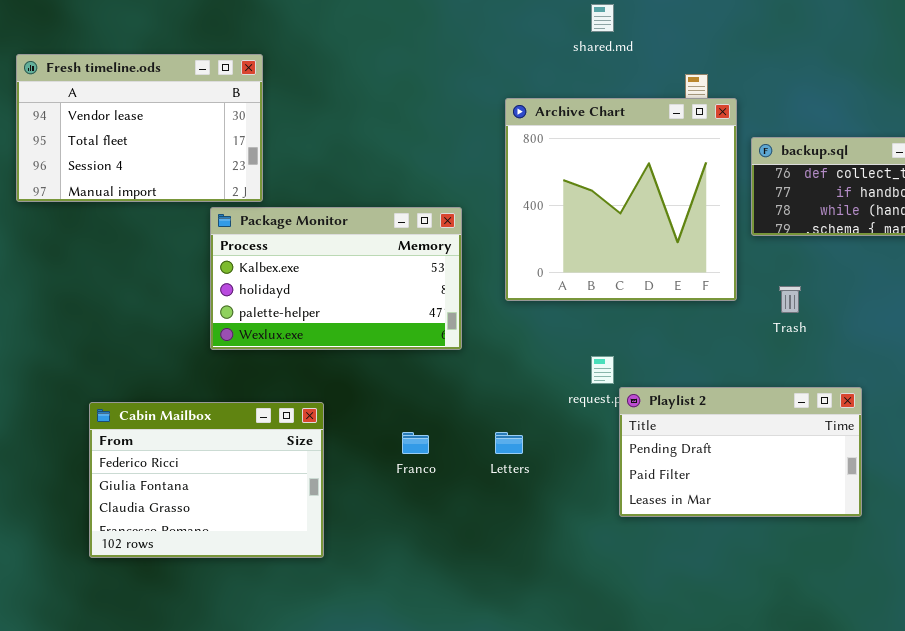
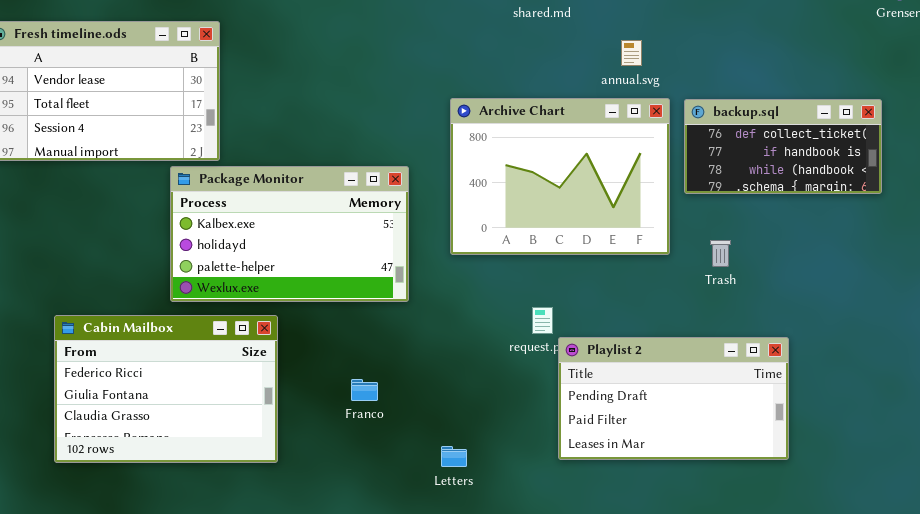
Archive Chart: [505,98,737,301] -> [450,98,670,255], resized
Cabin Mailbox: [89,402,324,558] -> [54,315,278,463], moved
Letters: [495,432,523,454] -> [441,446,467,467], moved

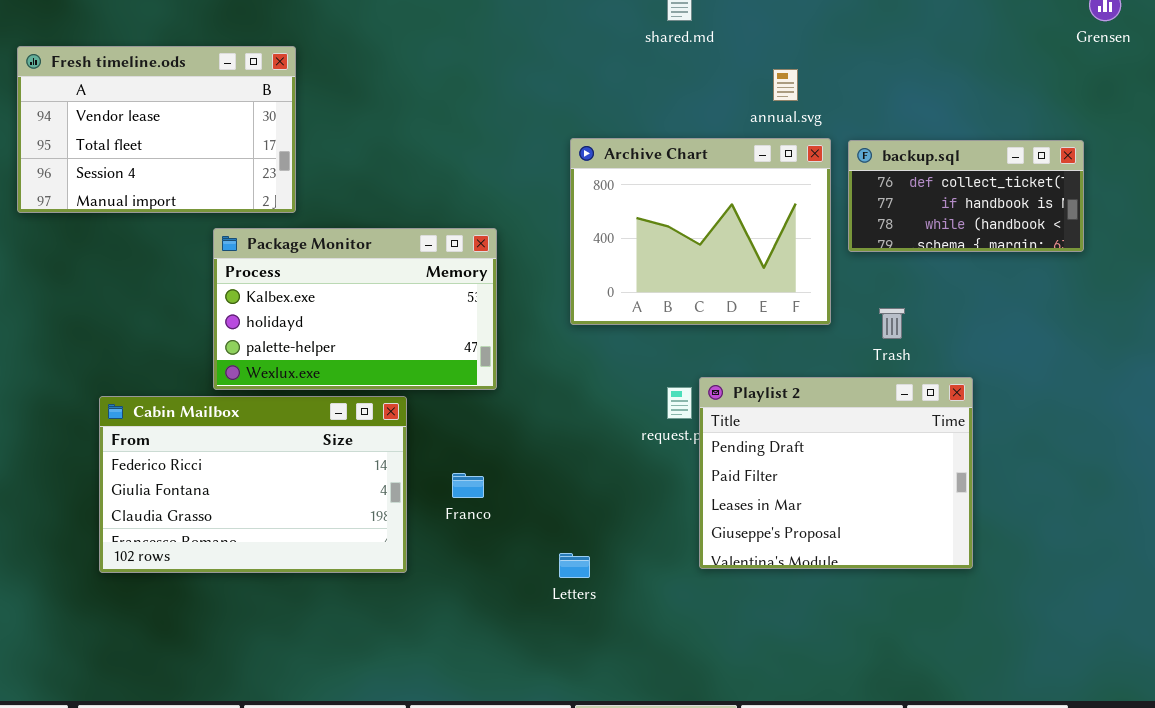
Package Monitor: [170,166,409,302] -> [213,228,497,390], moved
Cabin Mailbox: [54,315,278,463] -> [99,396,407,573], resized
Playlist 2: [558,337,789,460] -> [699,377,973,569], resized

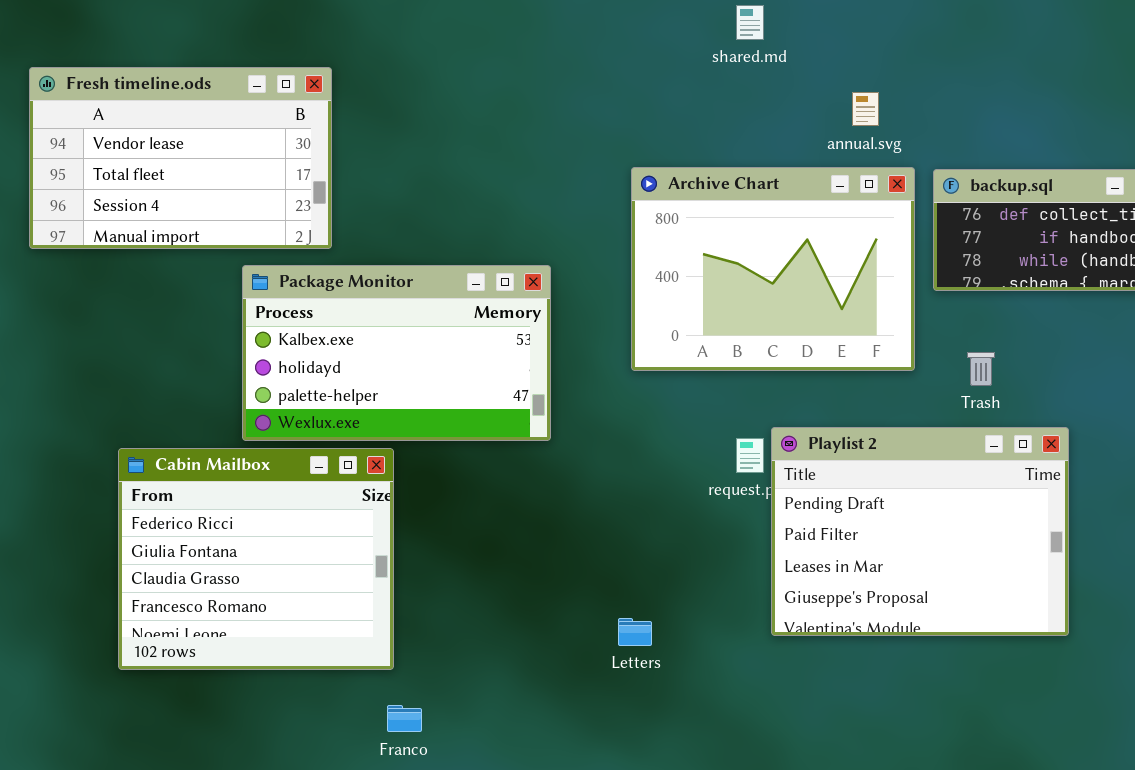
Cabin Mailbox: [99,396,407,573] -> [118,448,394,670], resized
Franco: [452,473,484,498] -> [387,705,422,732], moved

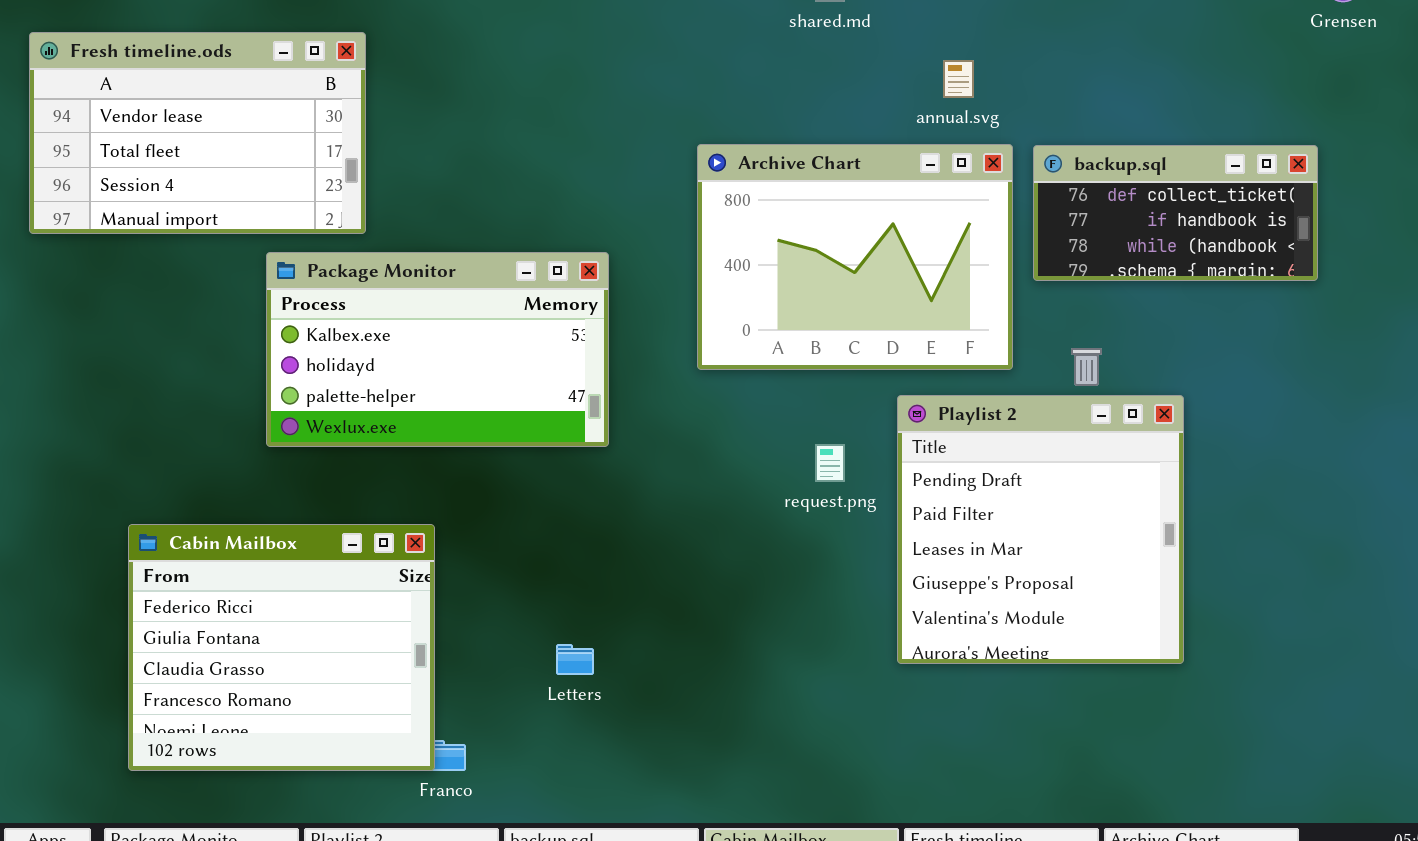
Playlist 2: [771,427,1069,636] -> [897,395,1184,664], resized
Cabin Mailbox: [118,448,394,670] -> [128,524,435,771], moved
Letters: [618,618,652,646] -> [556,644,594,675], moved

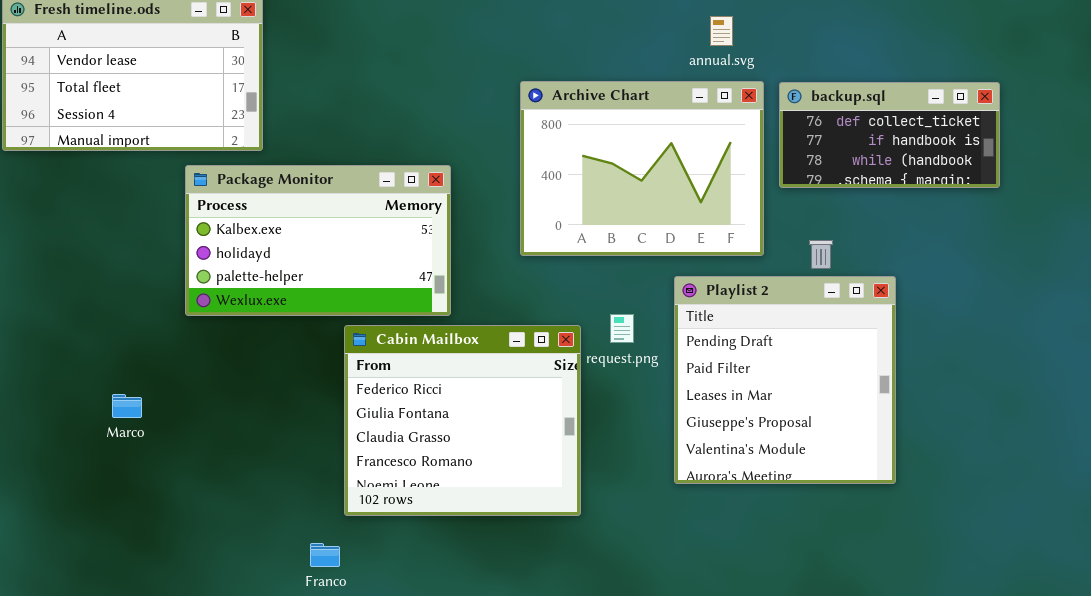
Cabin Mailbox: [128,524,435,771] -> [344,325,581,516], moved

